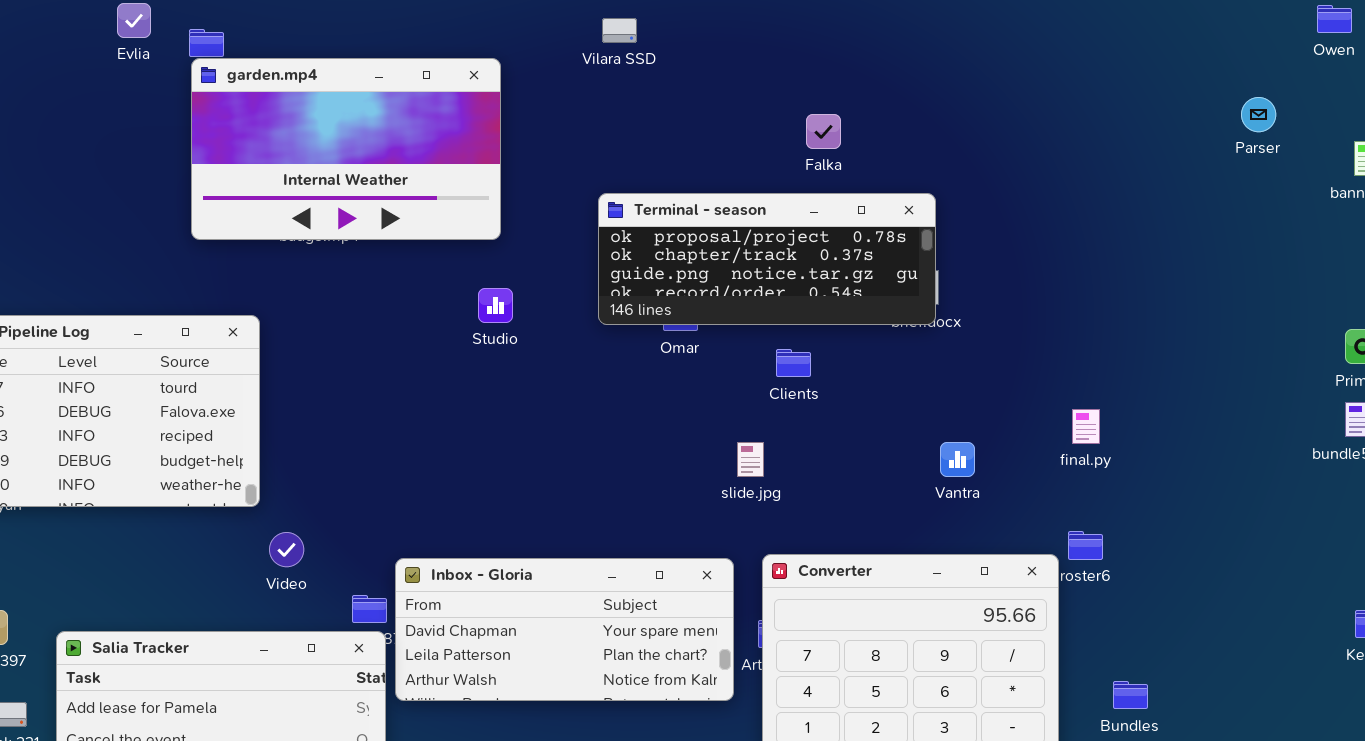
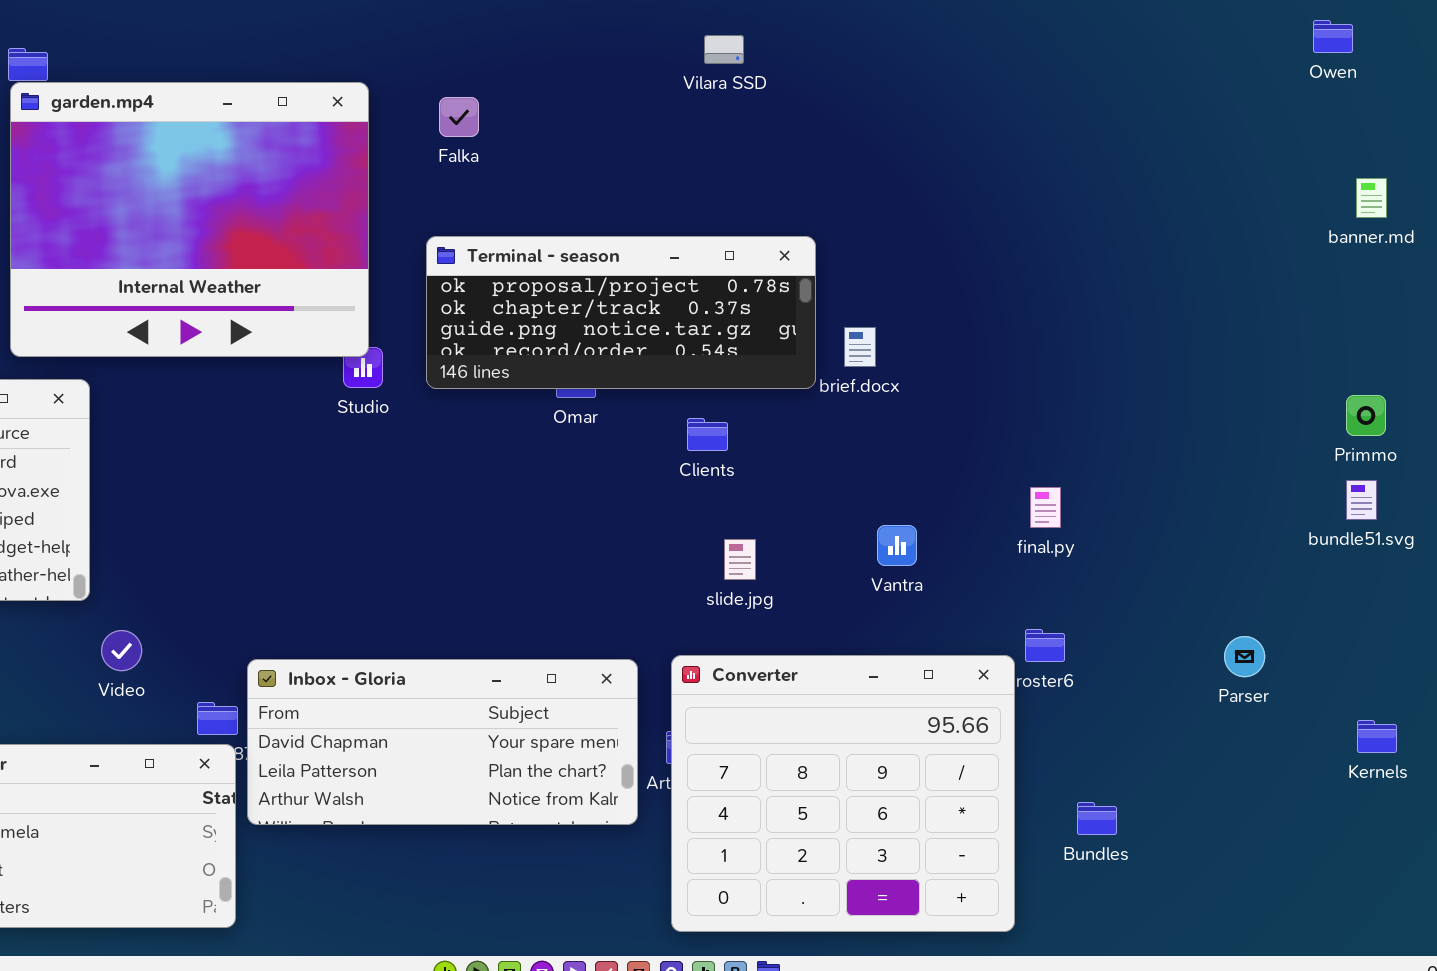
Vilara SSD: [602,18,637,43] -> [704,35,744,64], moved
garden.mp4: [191,58,501,240] -> [10,82,369,357], resized
Parser: [1241,97,1276,132] -> [1224,636,1265,677], moved
Falka: [806,114,841,149] -> [439,97,479,137], moved
Terminal - season: [598,193,936,325] -> [426,236,816,389], moved
slide.jpg: [737,442,764,477] -> [724,539,756,580], moved

